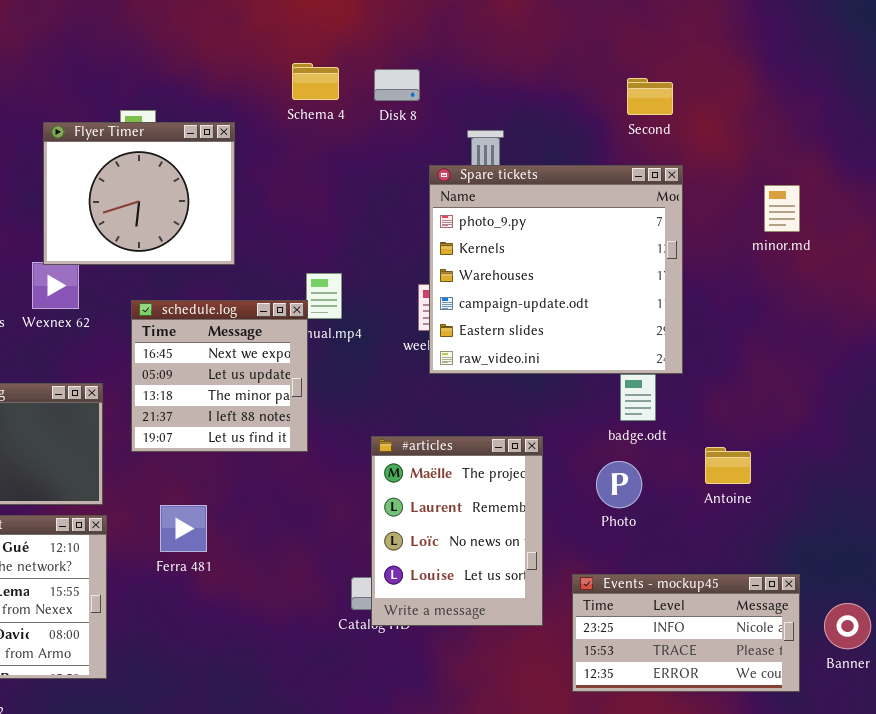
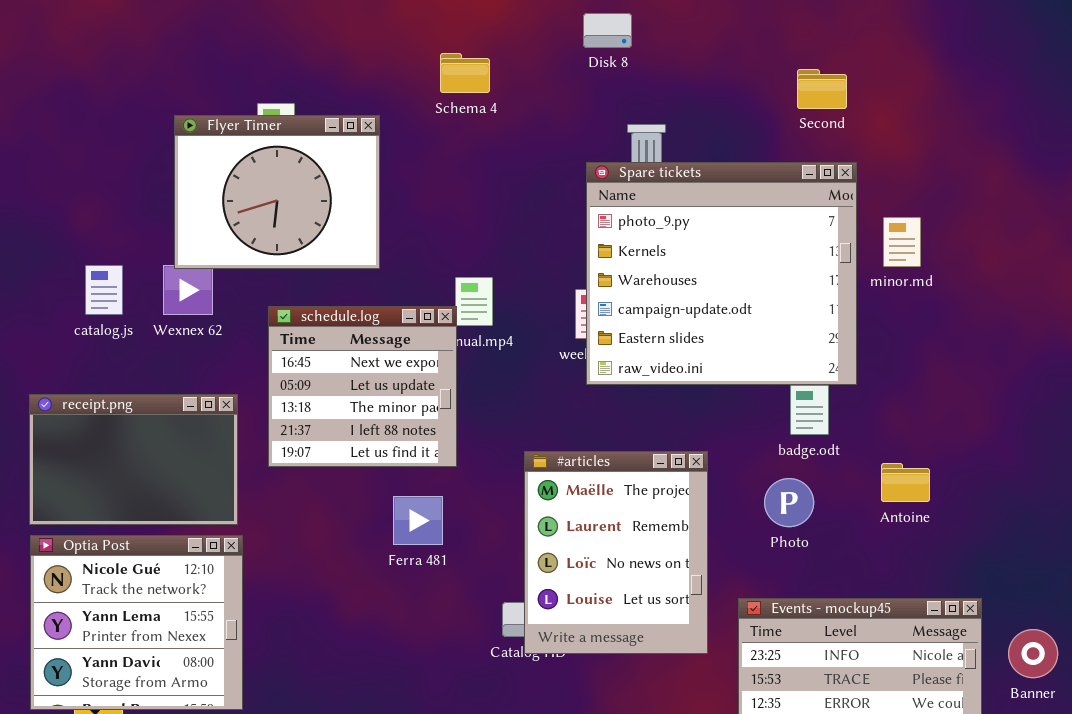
Disk 8: [374,69,420,101] -> [583,13,632,48], moved
minor.md: [764,185,800,232] -> [883,217,921,267], moved
Ferra 481: [160,505,207,552] -> [393,496,443,545], moved

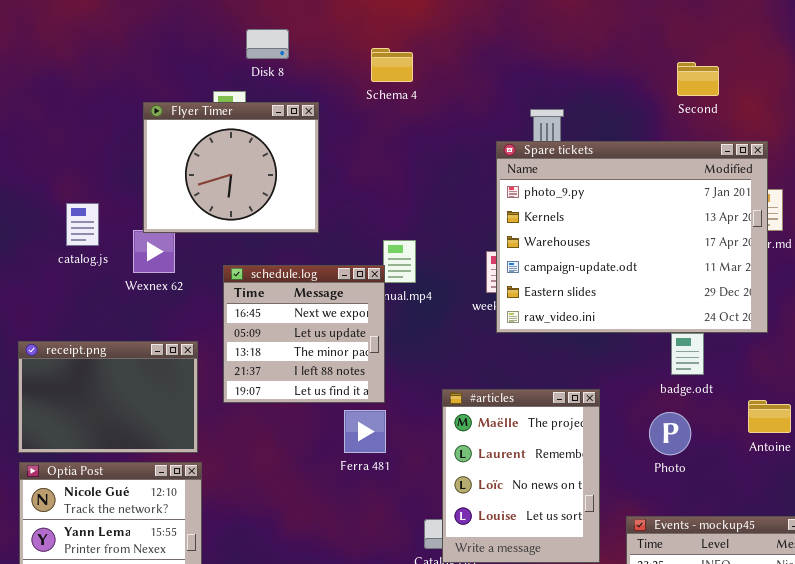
Disk 8: [583,13,632,48] -> [246,29,289,59], moved
Spare tickets: [586,162,857,385] -> [496,141,768,333], resized
catalog.js: [85,265,123,315] -> [66,203,99,246], moved
Ferra 481: [393,496,443,545] -> [344,410,386,453], moved

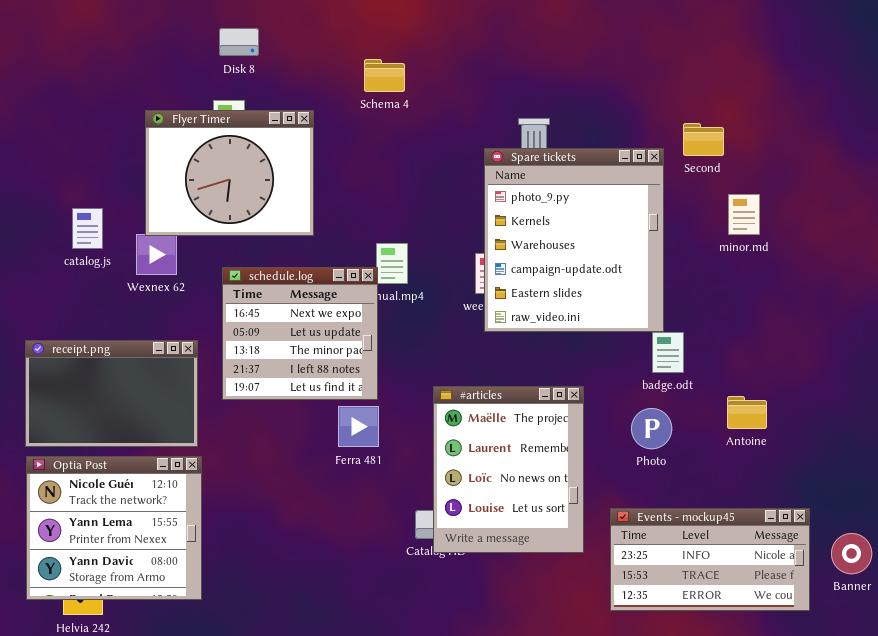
Disk 8: [246,29,289,59] -> [219,28,259,56], moved
Second: [677,62,719,96] -> [683,123,724,156], moved
Spare tickets: [496,141,768,333] -> [484,148,664,332], resized

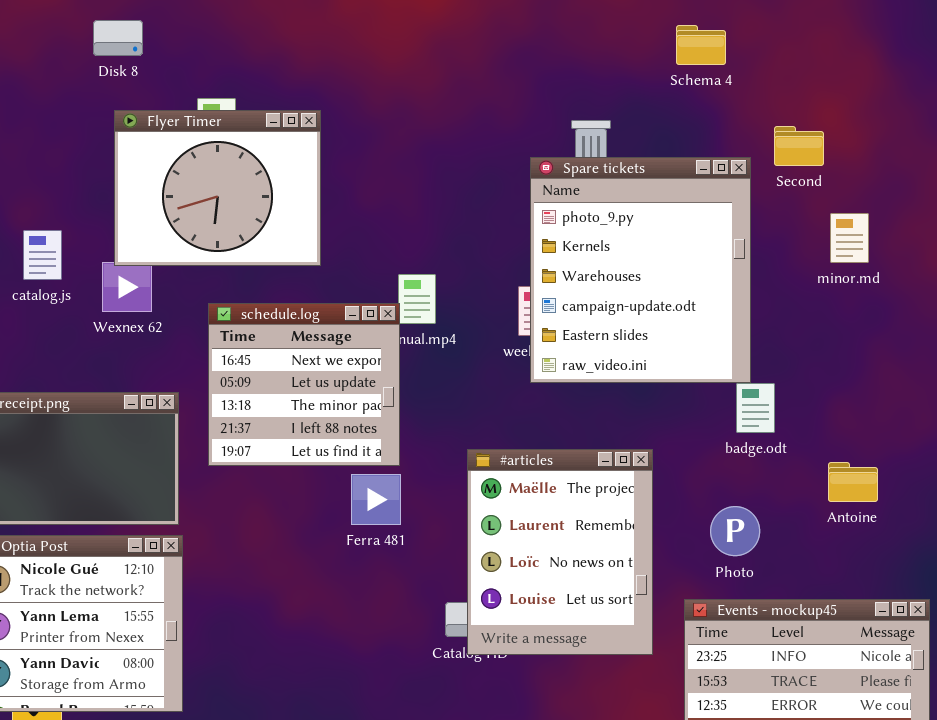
Disk 8: [219,28,259,56] -> [93,20,143,56], moved
Schema 4: [364,59,405,92] -> [676,25,726,65], moved
Photo: [631,408,672,449] -> [710,506,760,556], moved

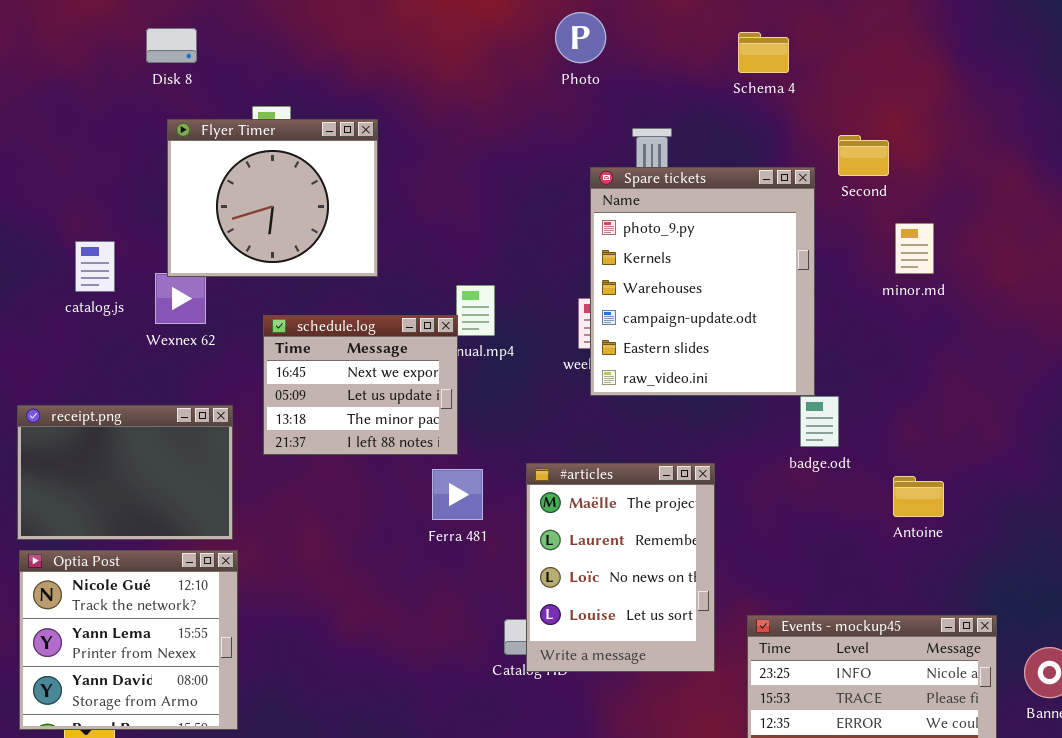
schedule.log: [208,303,400,466] -> [263,315,458,455], resized
Ferra 481: [351,474,401,525] -> [432,469,483,520], moved
Photo: [710,506,760,556] -> [555,12,606,63], moved

